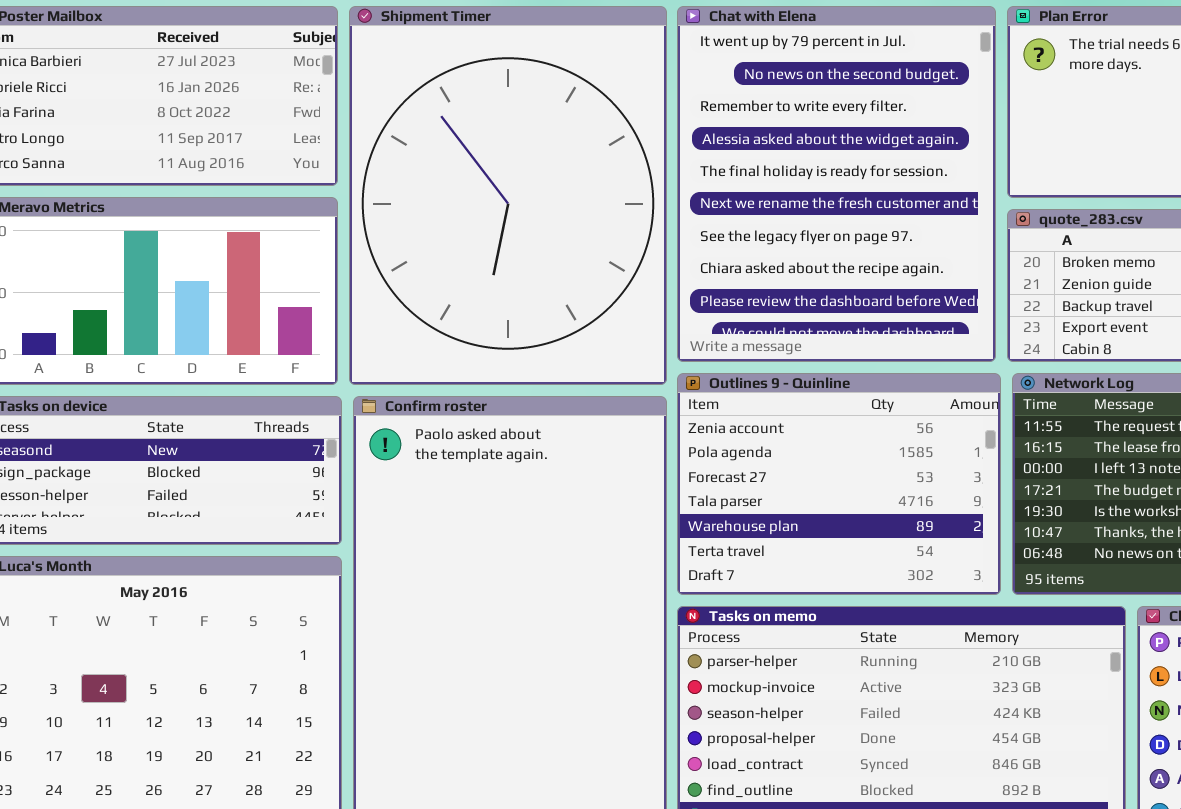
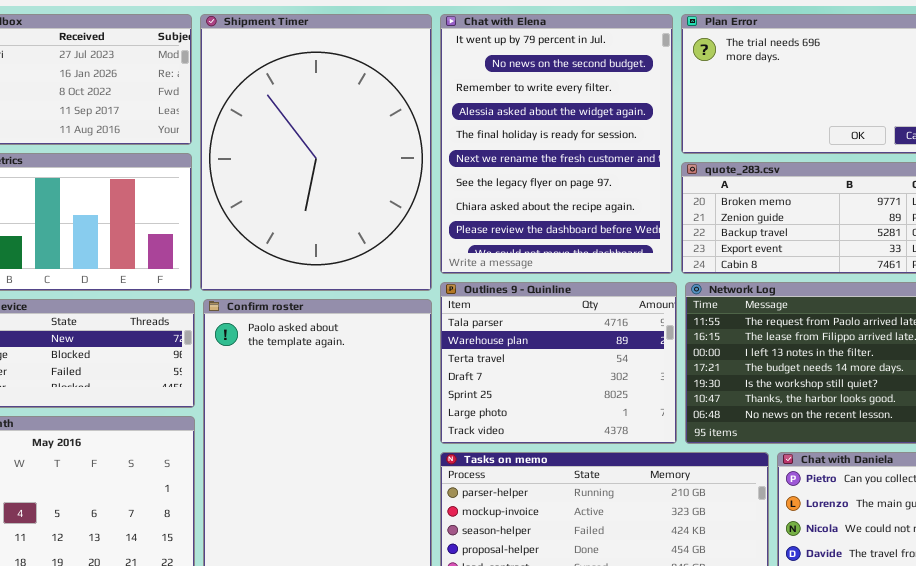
Outlines 9 - Quinline: [677,373,1001,595] -> [440,282,677,444], scrolled down 3 rows

